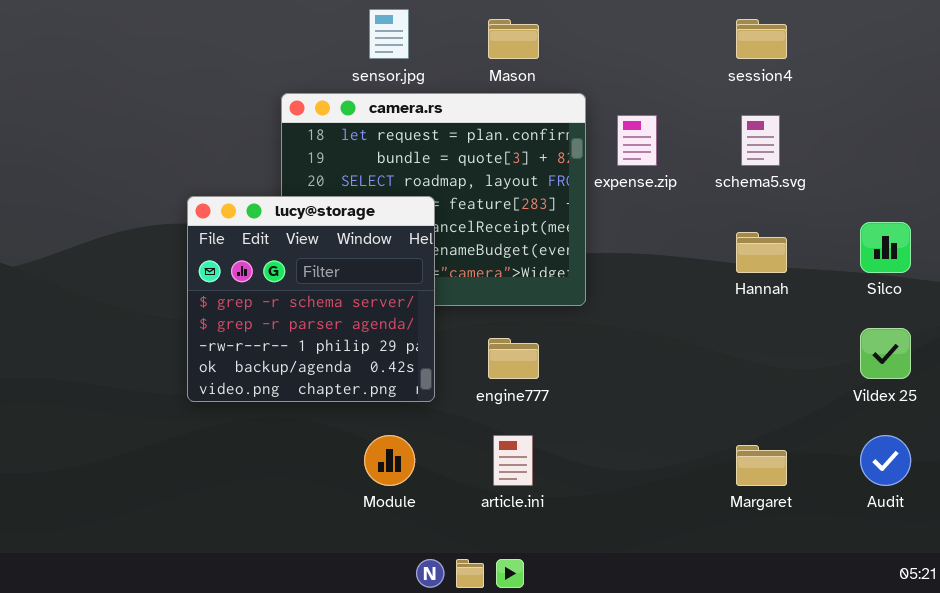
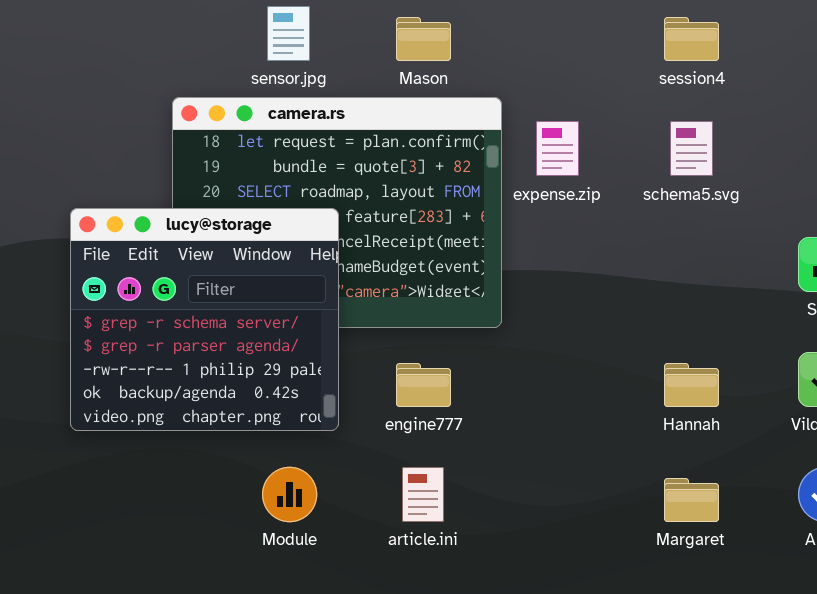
Hannah: [736,232,787,273] -> [664,363,719,407], moved

